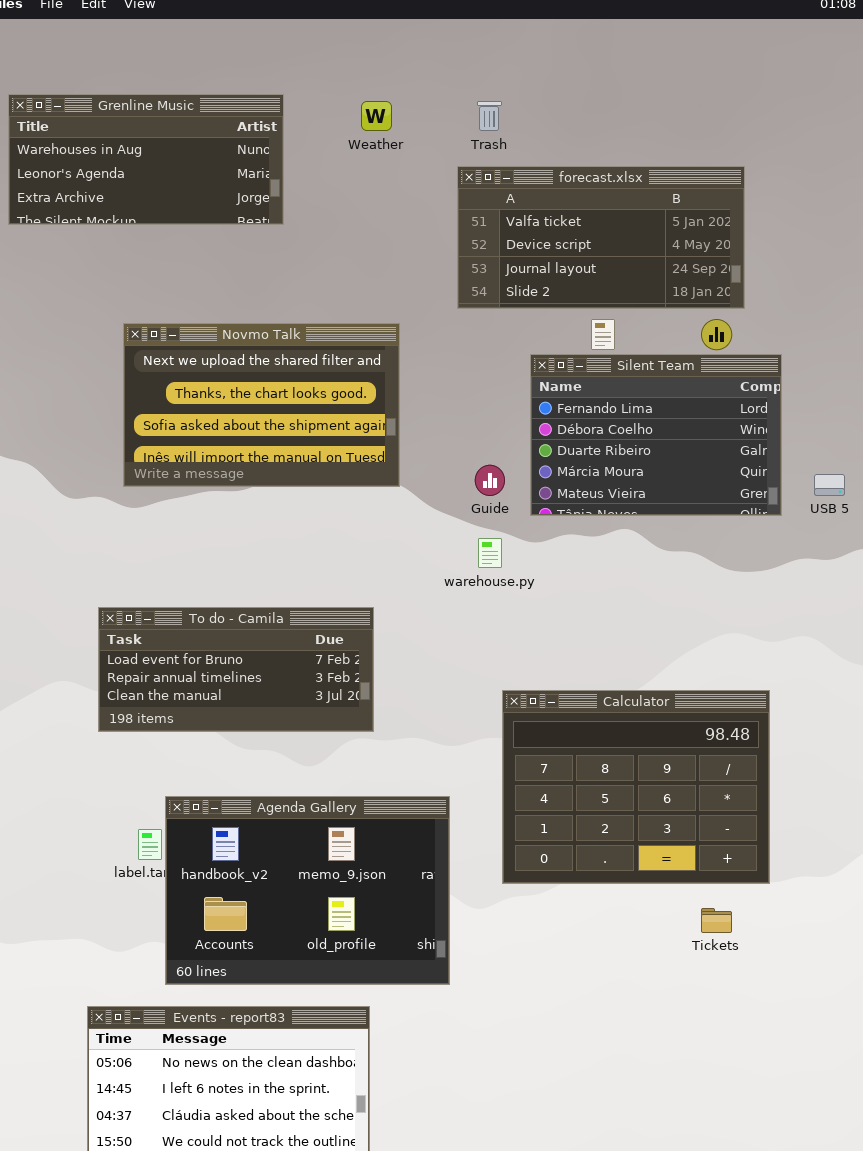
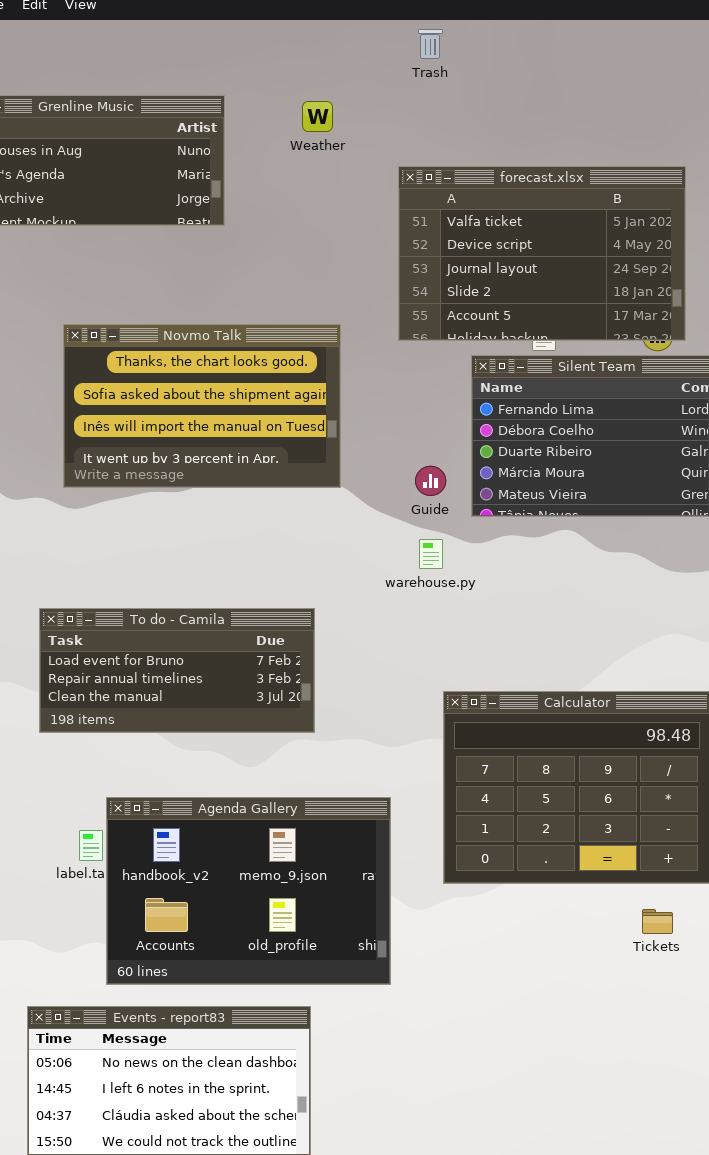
Trash: [477,101,502,131] -> [418,29,443,59], moved
forecast.xlsx: [457,166,745,309] -> [398,166,686,341], resized
Novmo Talk: [123,323,400,487] -> [63,324,341,488], scrolled down 1 row

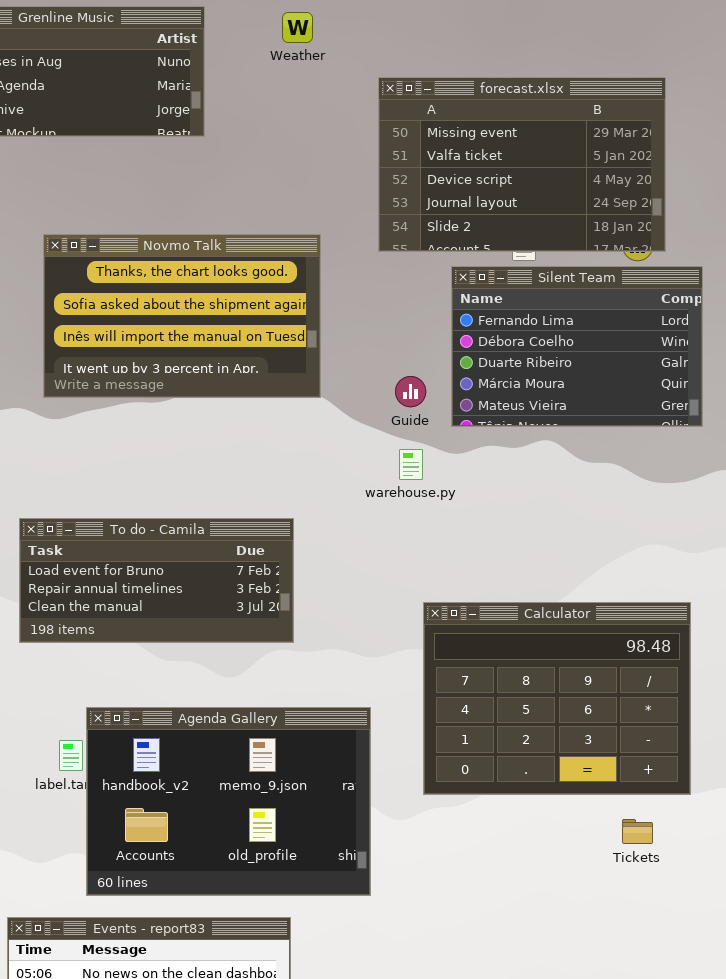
forecast.xlsx: [398,166,686,341] -> [378,77,666,252], scrolled up 1 row

